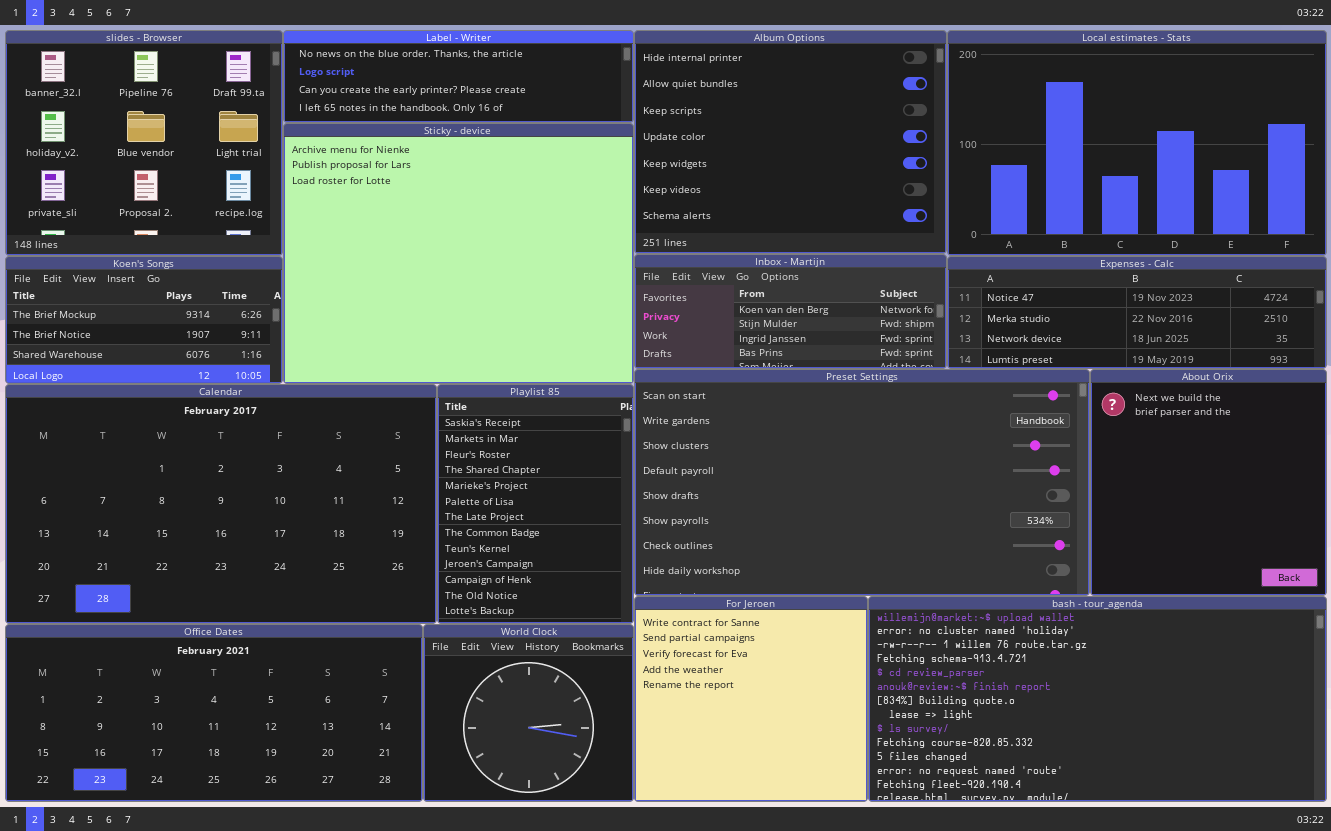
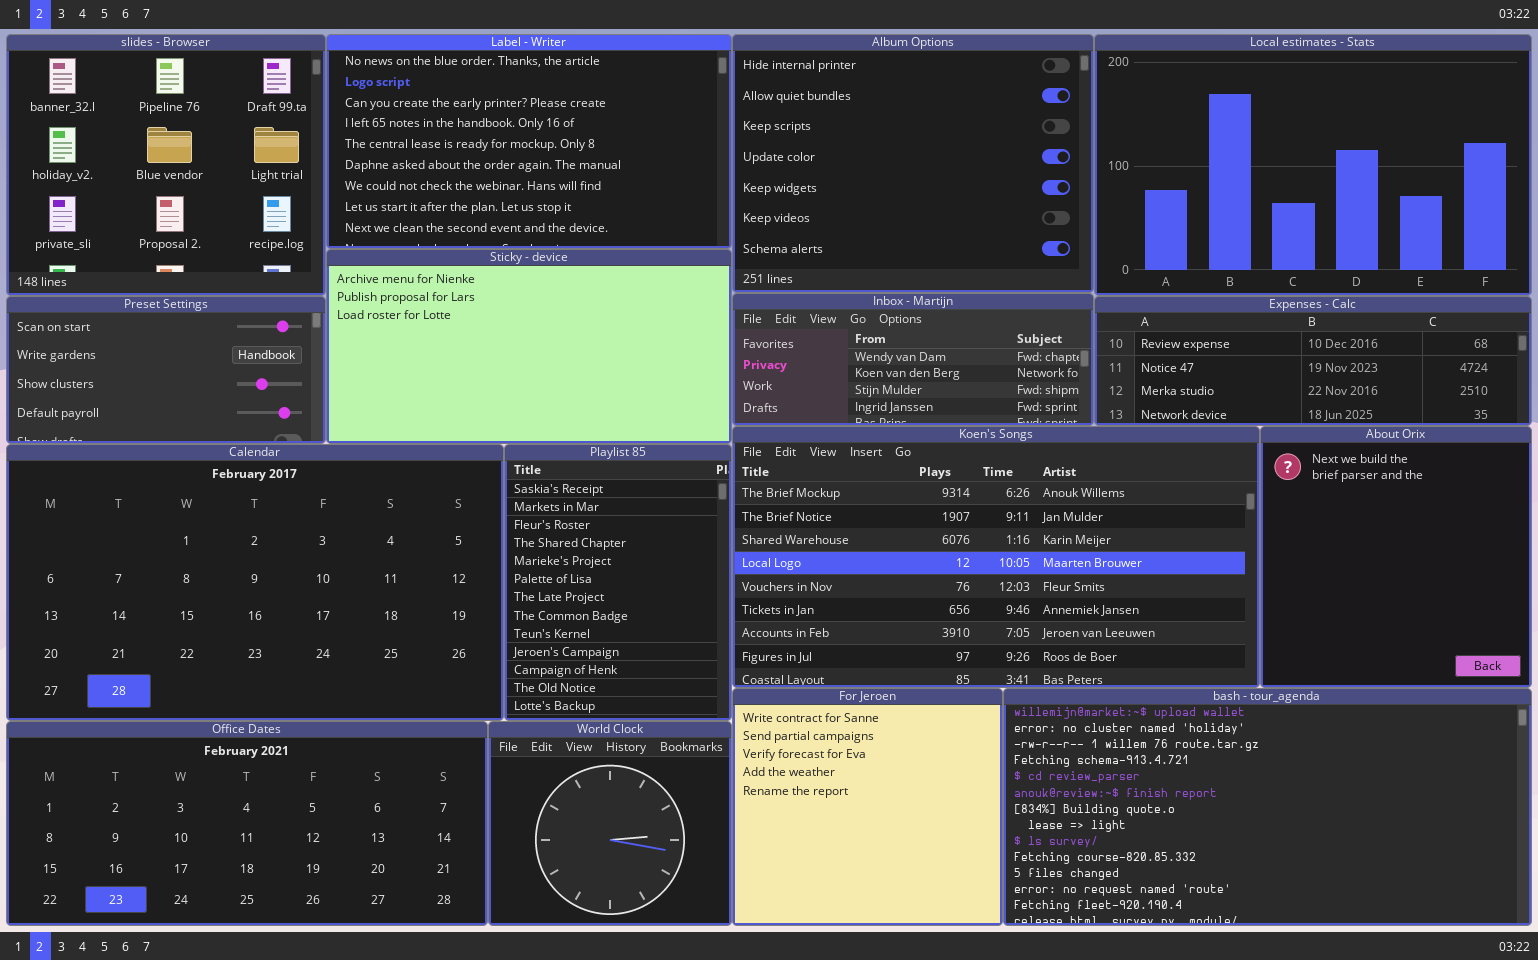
Label - Writer: [283,30,634,123] -> [326,34,732,249], resized
Sticky - device: [283,123,634,384] -> [326,249,732,444], resized
Inbox - Martijn: [634,254,947,369] -> [732,293,1094,426], scrolled up 1 row
Koen's Songs: [5,256,283,384] -> [732,426,1260,688], moved, resized
Expenses - Calc: [947,256,1327,369] -> [1094,296,1532,426], scrolled up 1 row
Preset Settings: [634,369,1090,596] -> [6,296,326,444], moved, resized

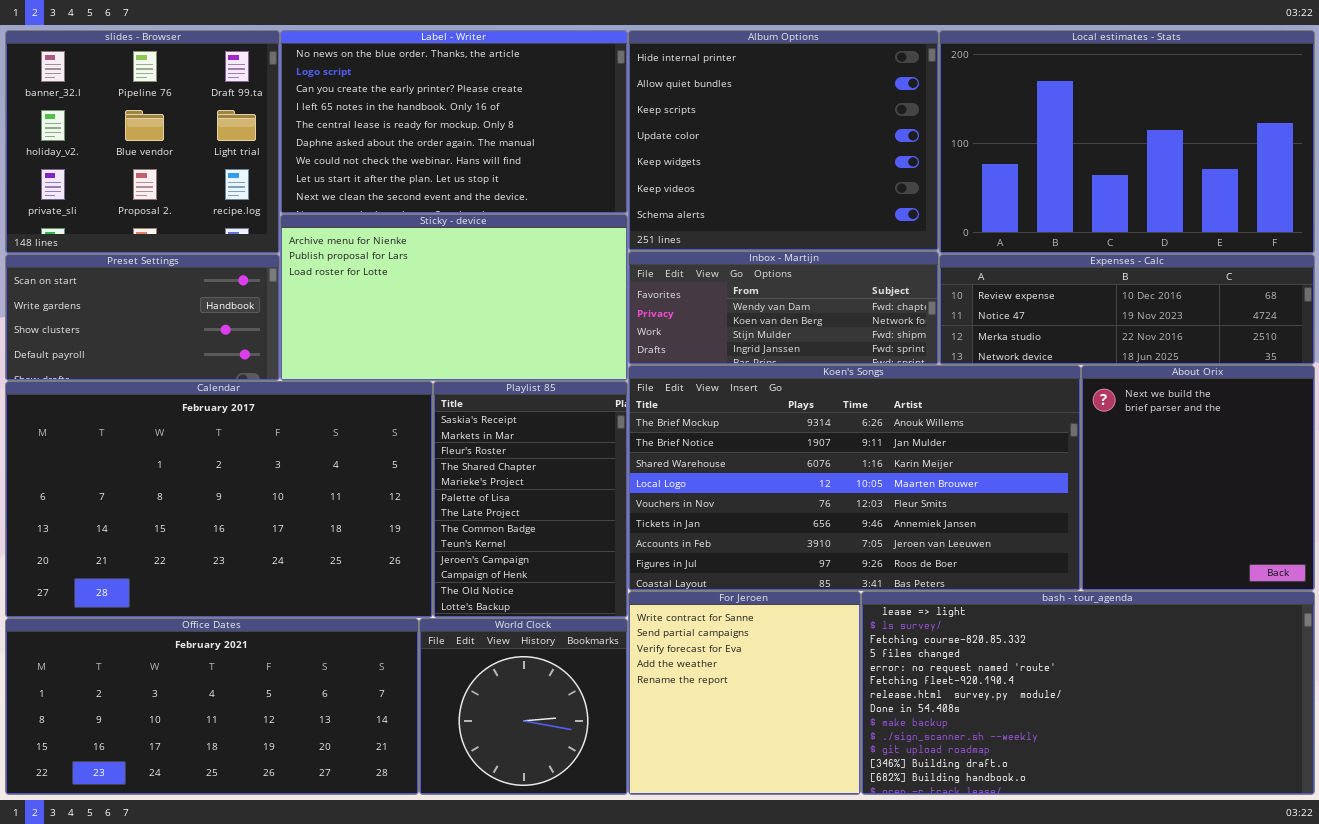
bash - tour_agenda: [1003,688,1532,926] -> [861,591,1315,795], scrolled down 7 rows

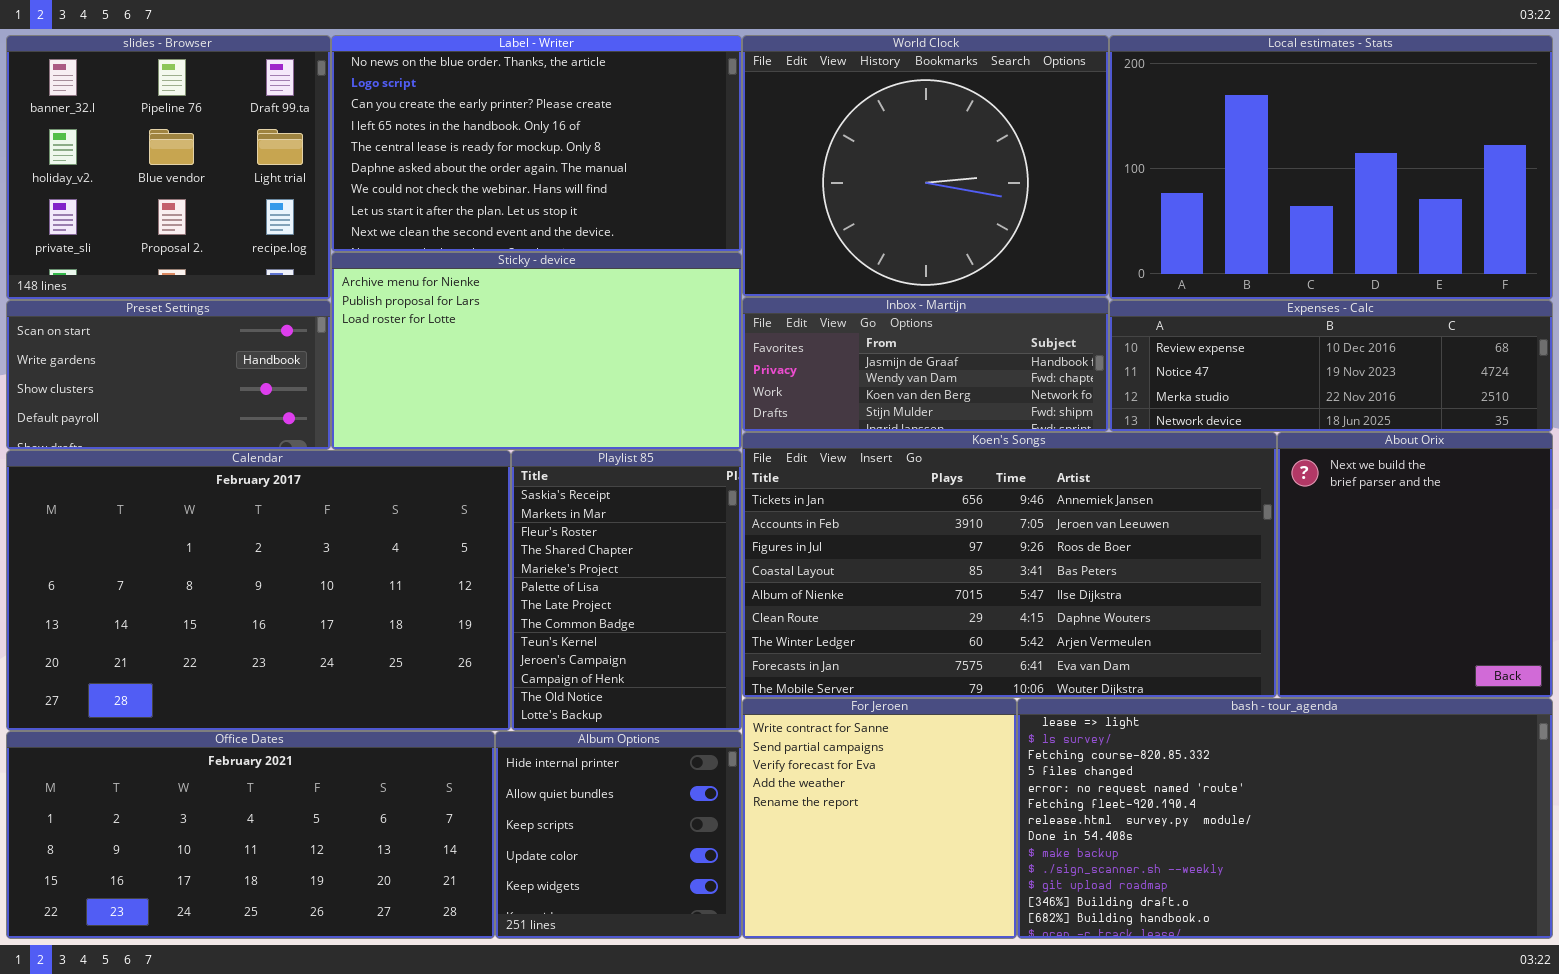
Album Options: [628,30,939,251] -> [495,731,742,939], moved, resized
Inbox - Martijn: [628,251,939,365] -> [742,297,1109,432], scrolled up 1 row
Koen's Songs: [628,365,1081,591] -> [742,432,1277,698], scrolled down 5 rows
World Clock: [419,618,628,795] -> [742,35,1109,297], moved, resized

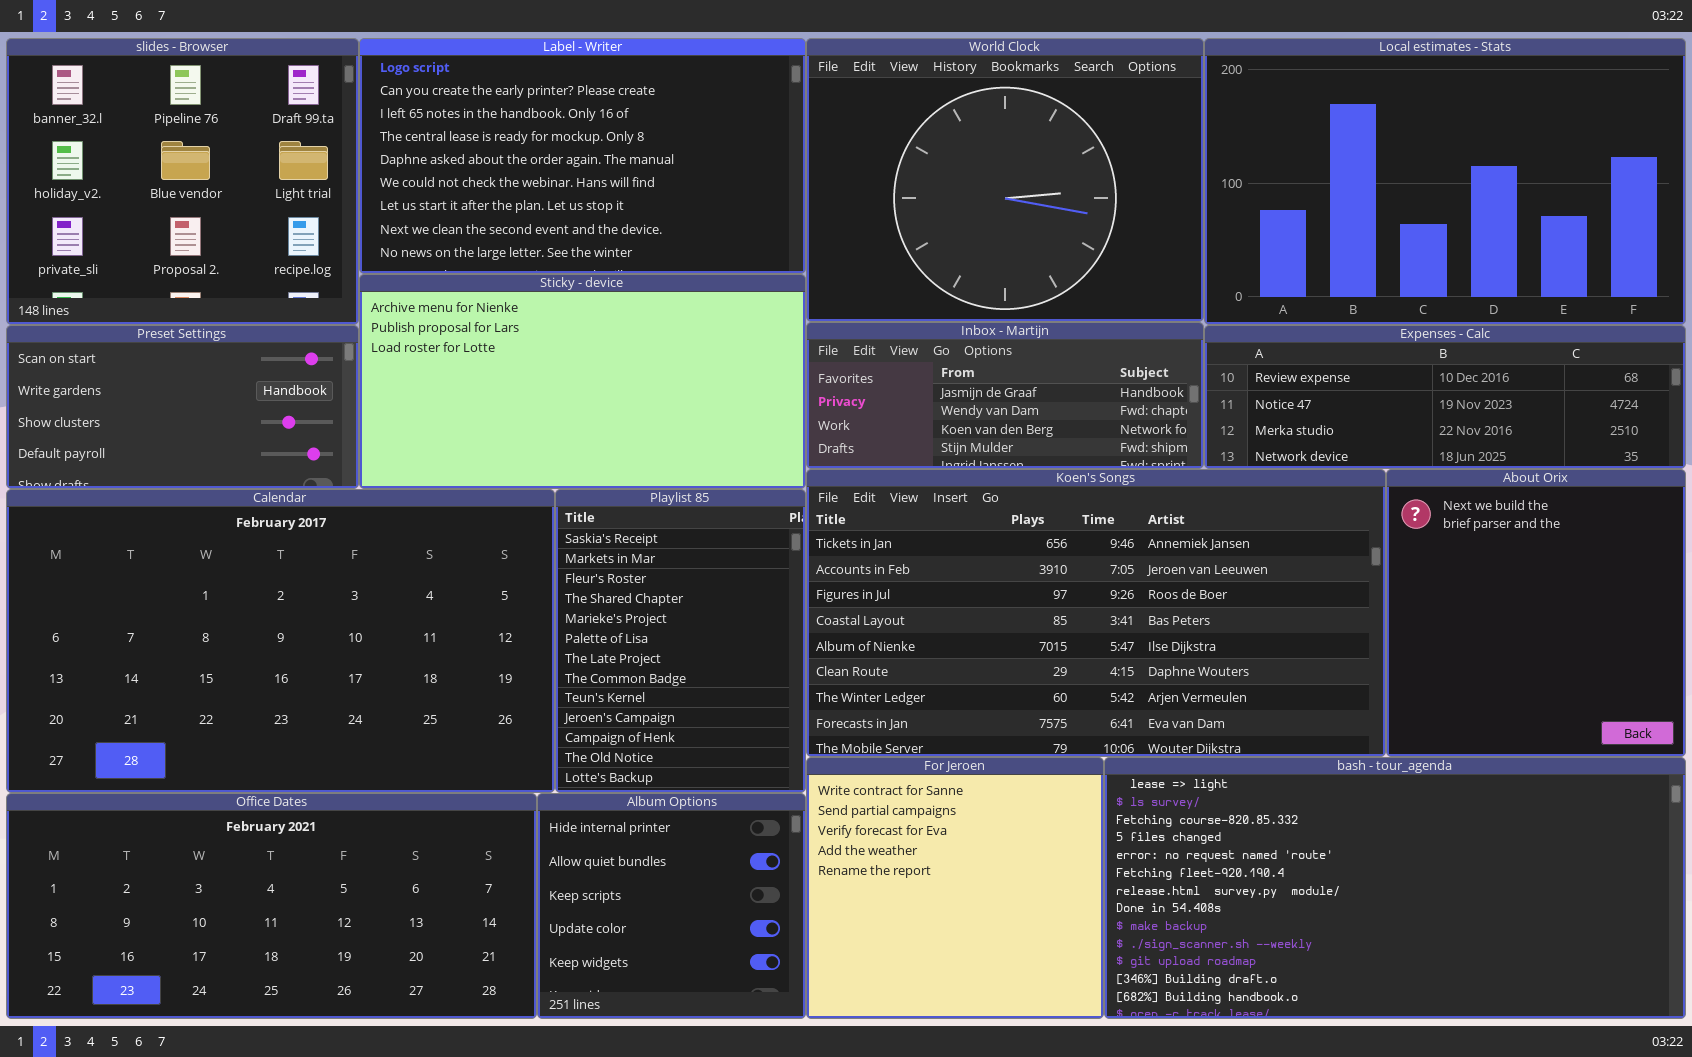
Label - Writer: [331,35,742,252] -> [359,38,806,274], scrolled down 1 row

